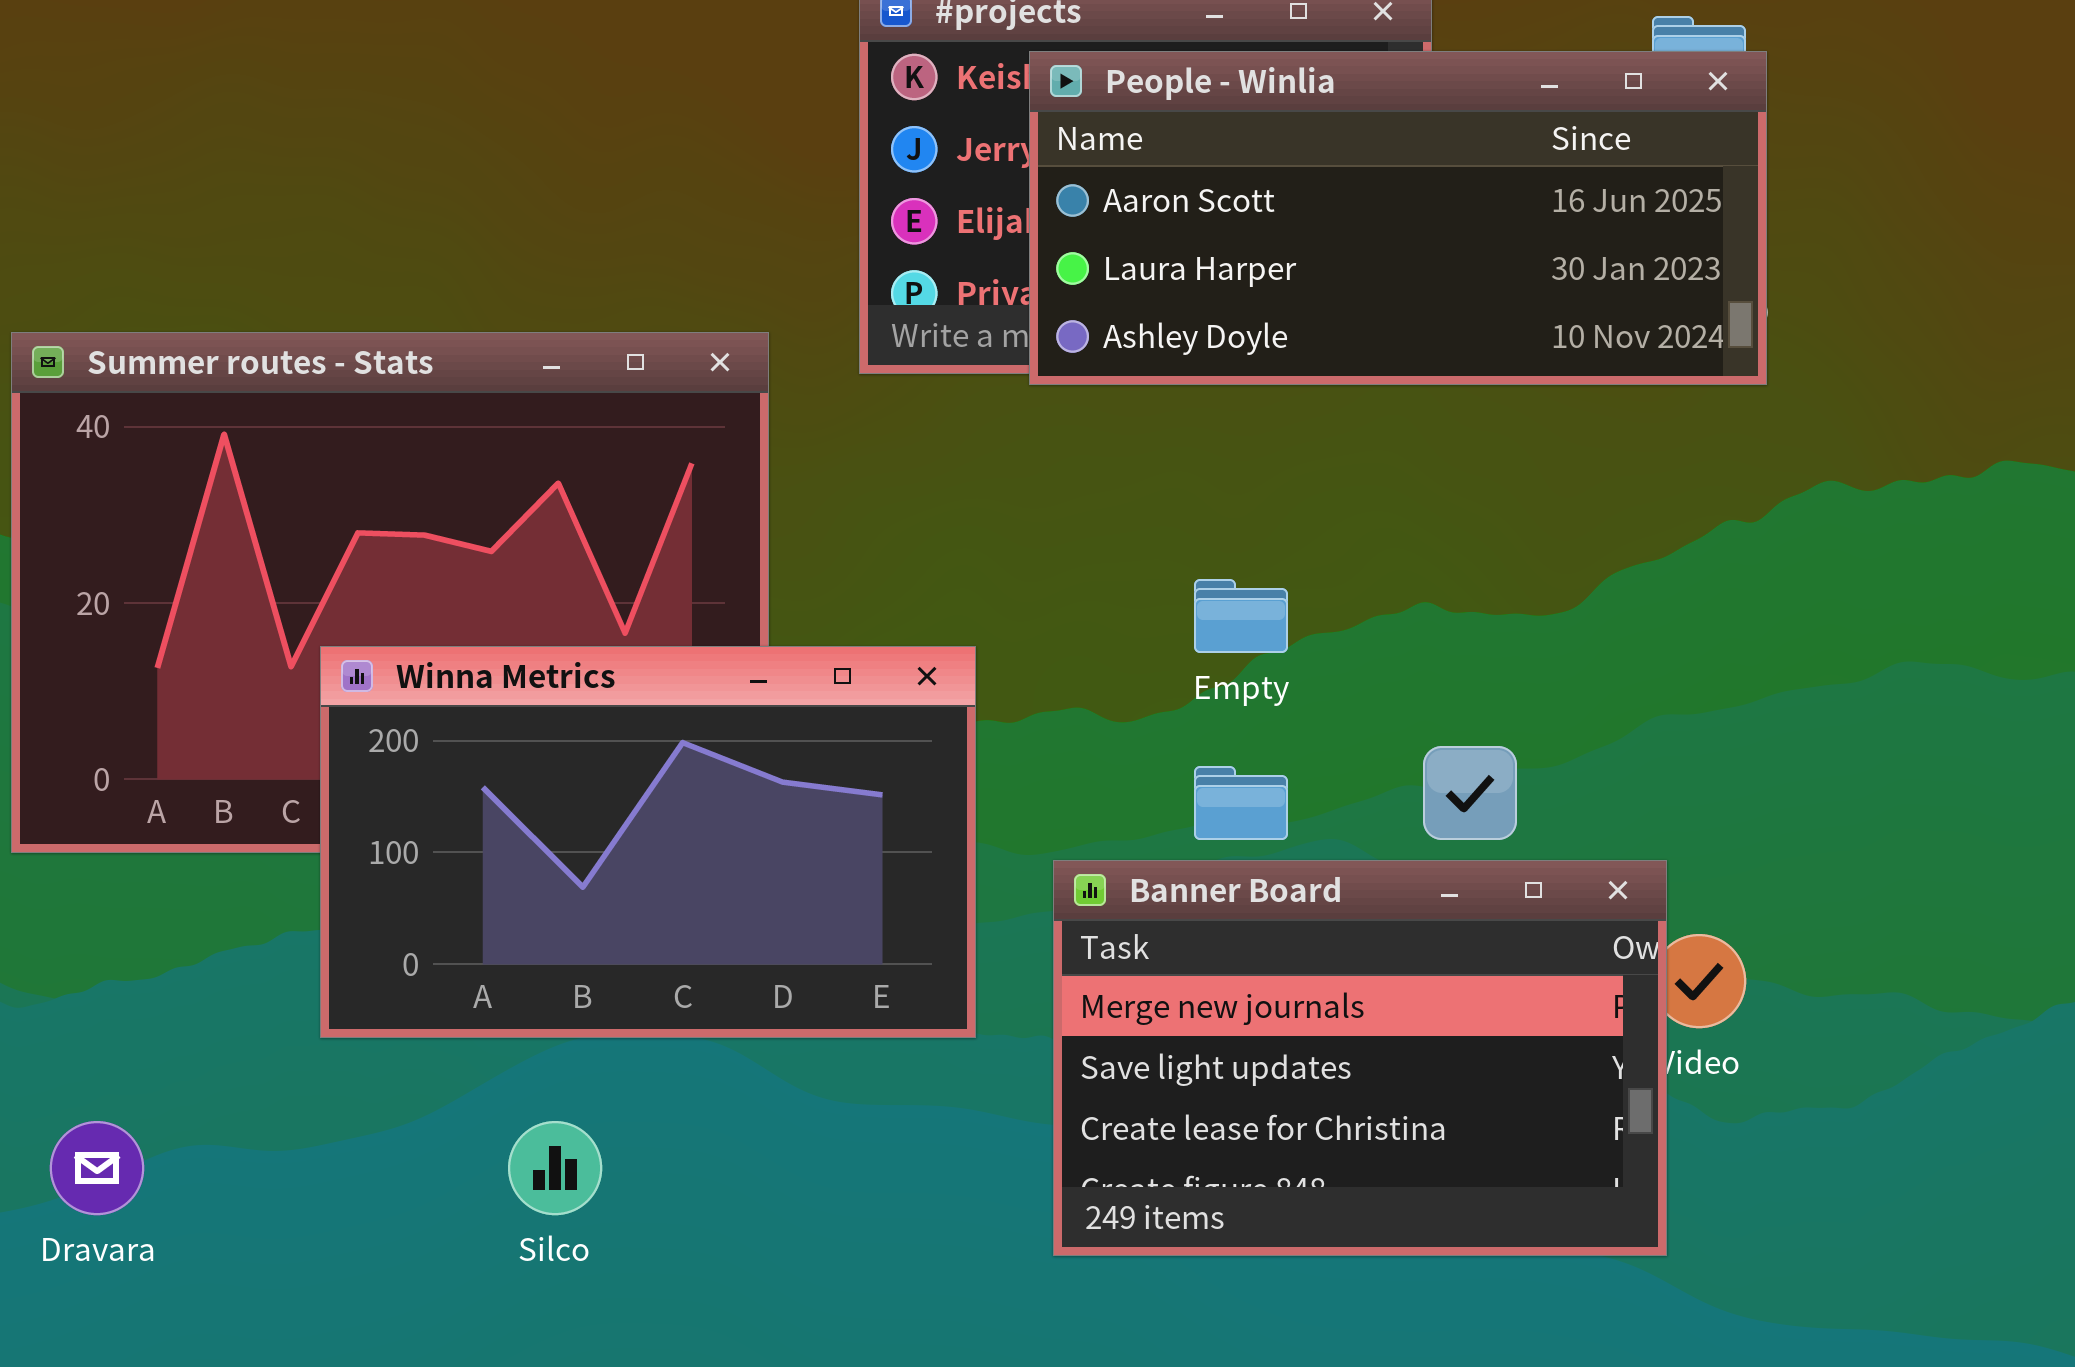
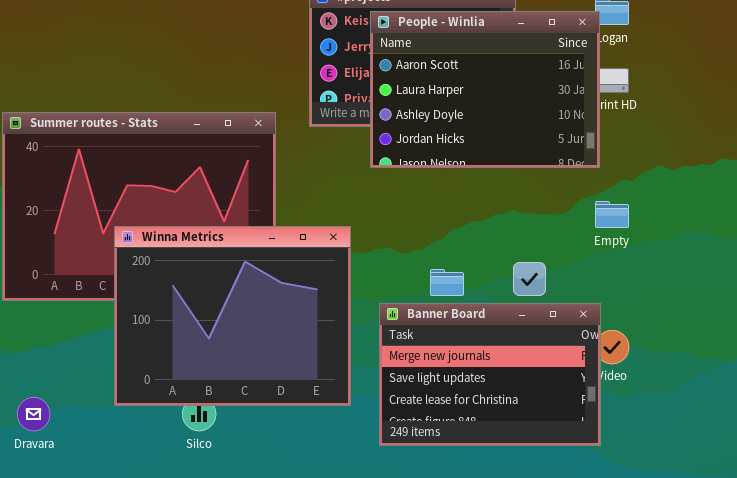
People - Winlia: [1029,51,1767,385] -> [370,11,600,168], resized
Empty: [1194,579,1288,653] -> [595,201,629,228], moved
Winna Metrics: [320,646,976,1038] -> [114,226,351,406], resized

